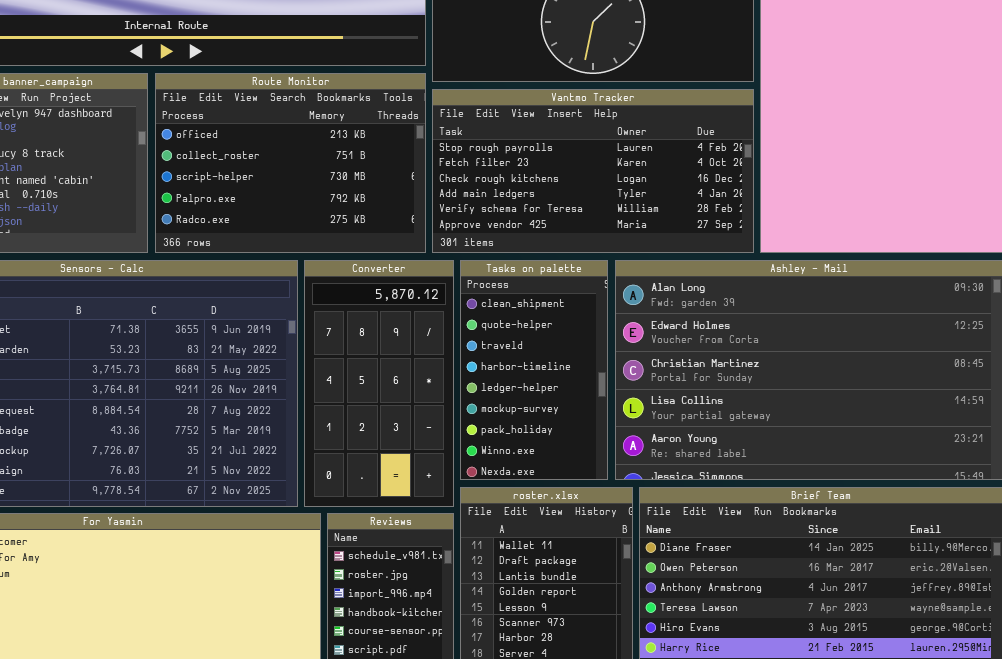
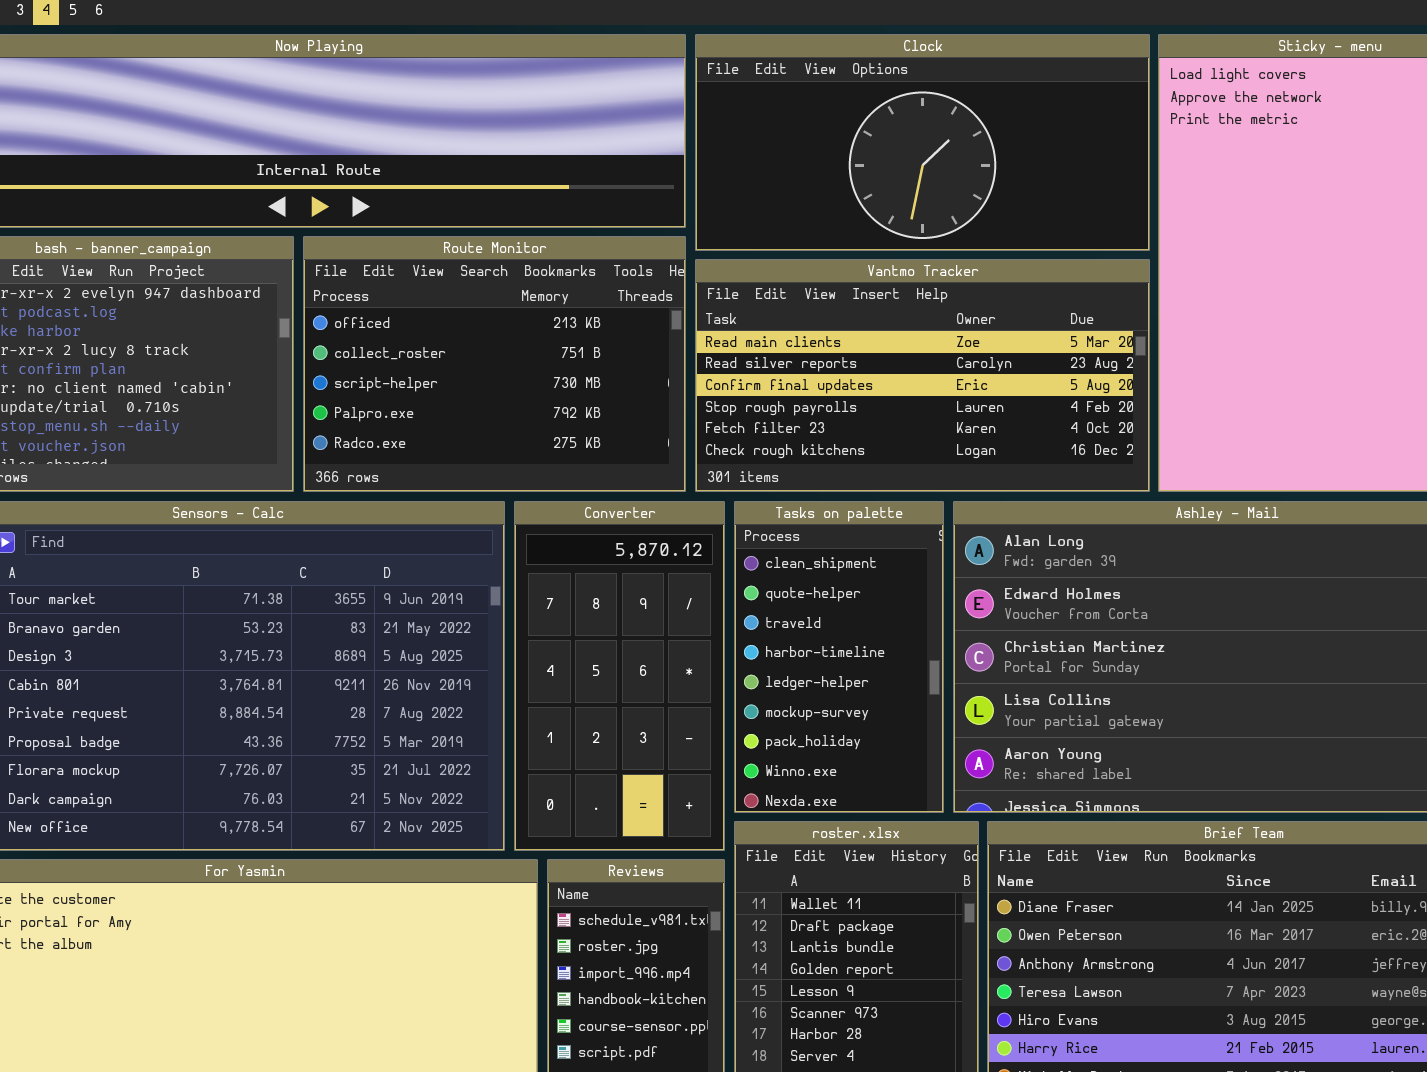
Vantmo Tracker: [432,89,754,253] -> [695,259,1150,492], scrolled up 3 rows

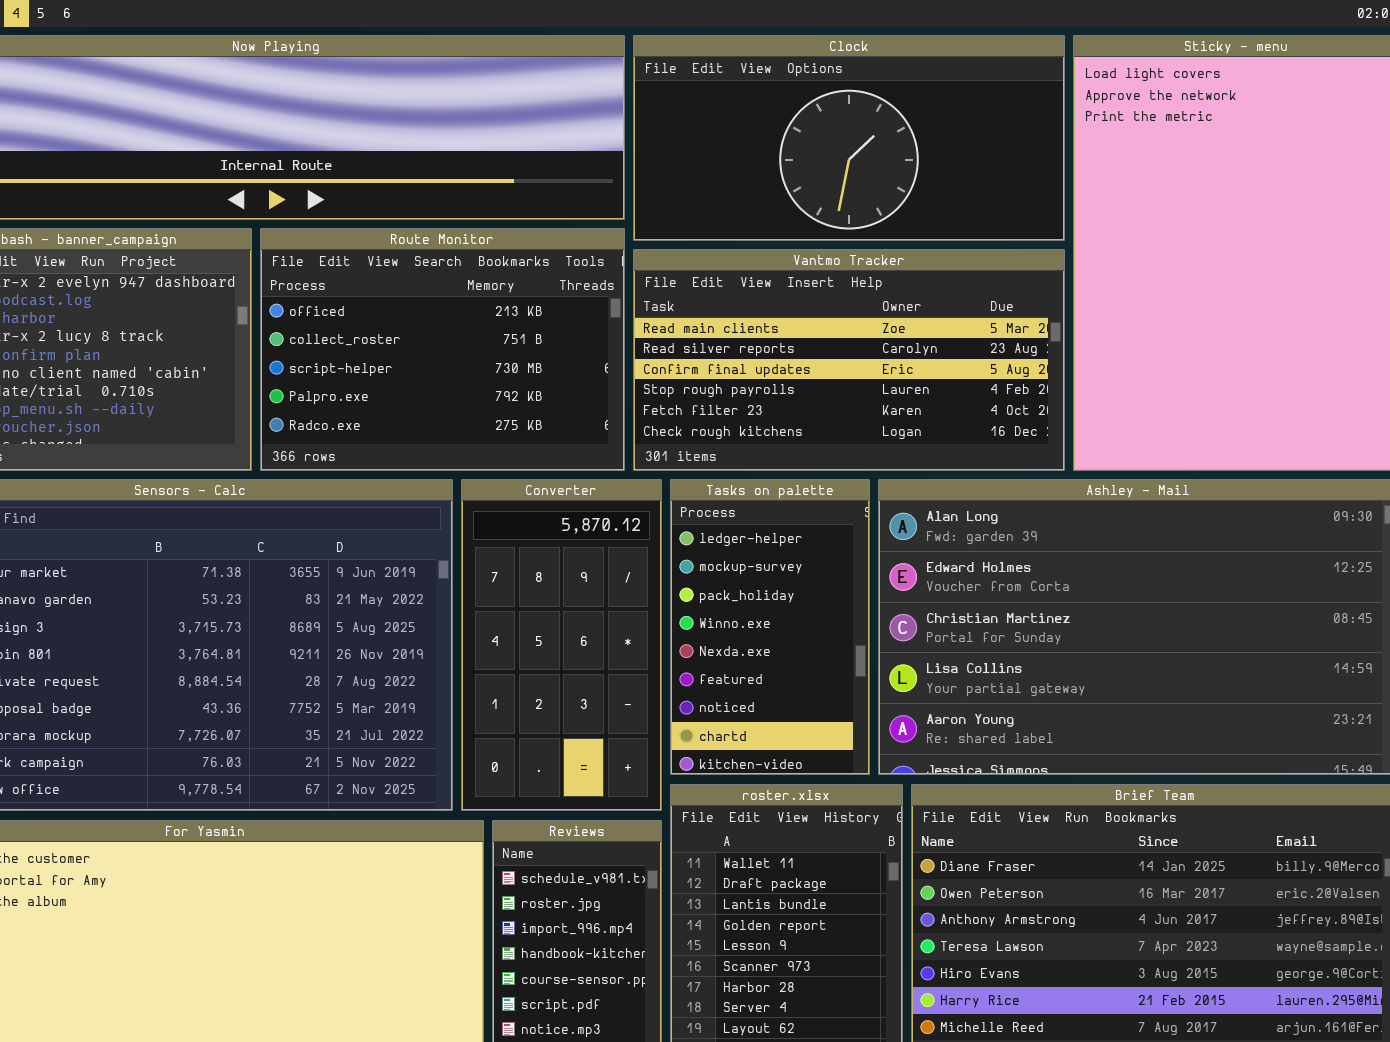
Tasks on palette: [734,501,944,813] -> [670,479,870,775], scrolled down 4 rows

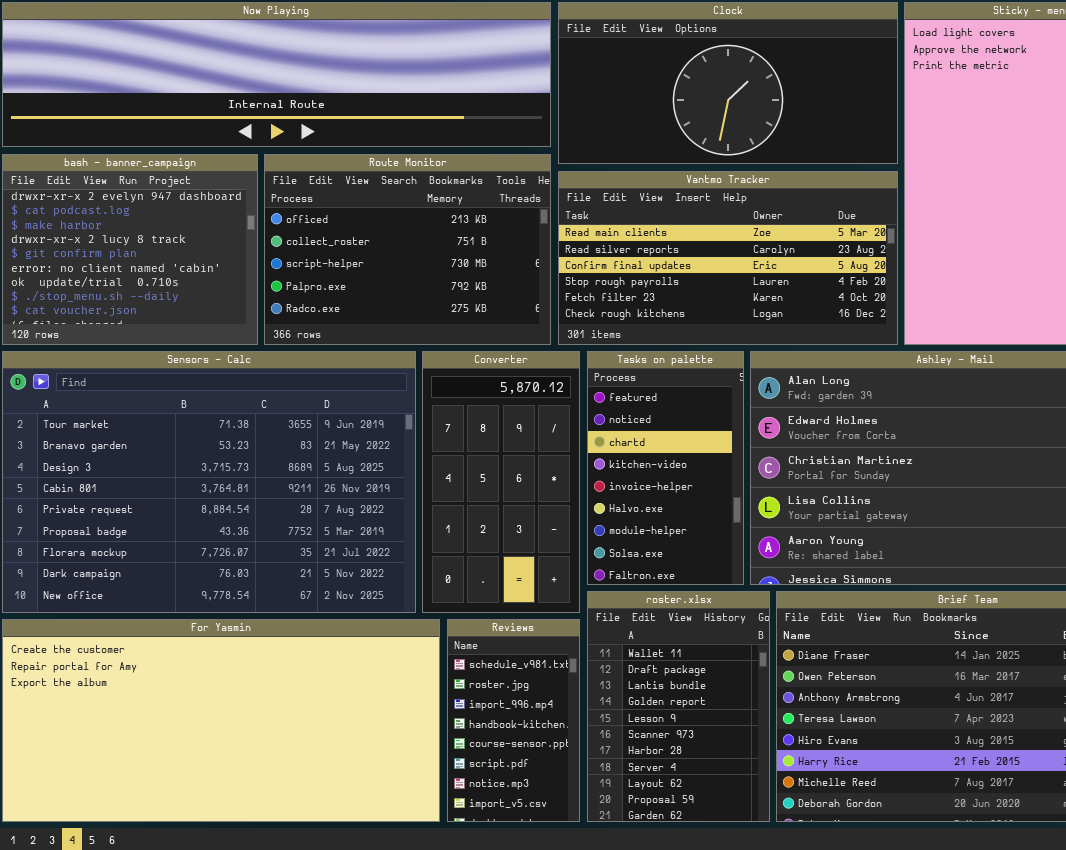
Tasks on palette: [670,479,870,775] -> [587,351,744,585], scrolled down 5 rows

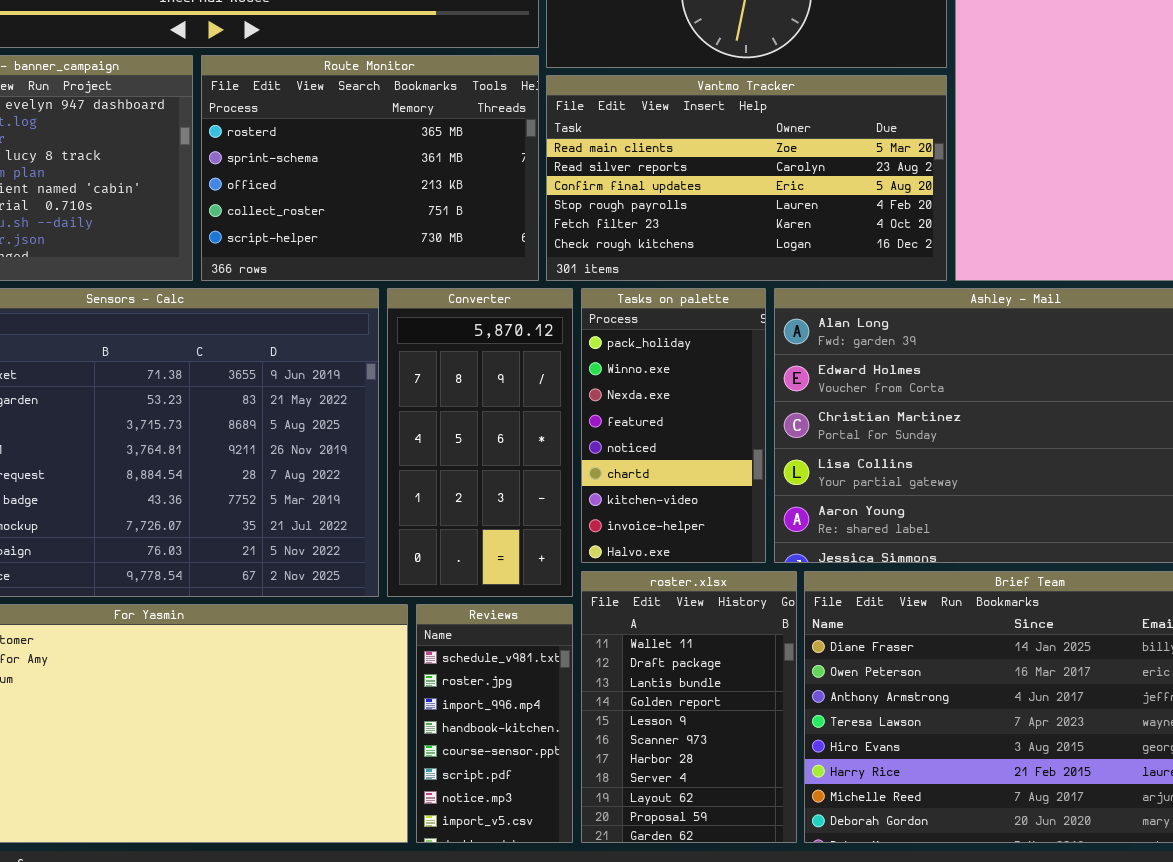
Route Monitor: [264,154,551,345] -> [201,55,539,281], scrolled up 2 rows
Tasks on palette: [587,351,744,585] -> [581,288,766,563], scrolled up 3 rows

